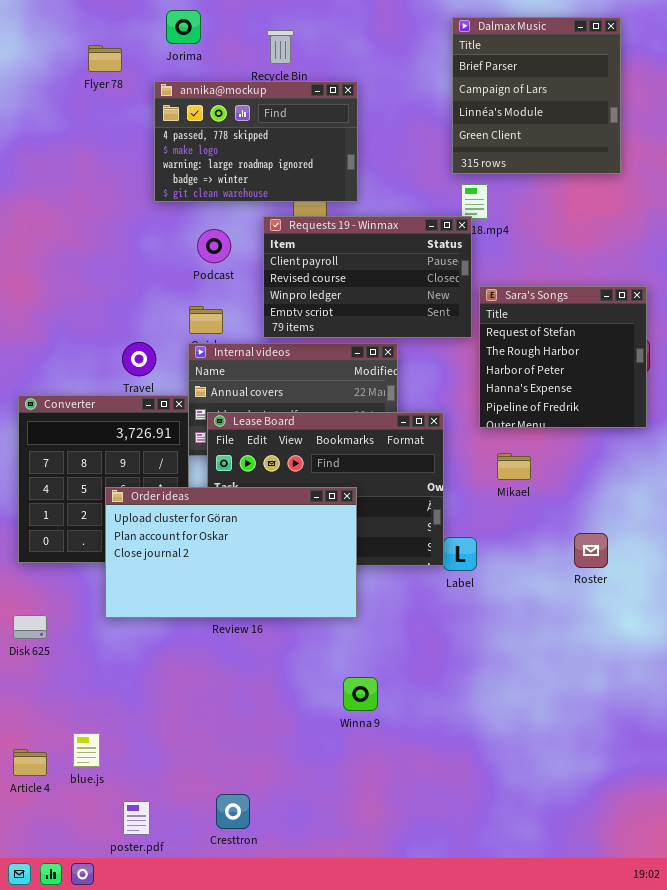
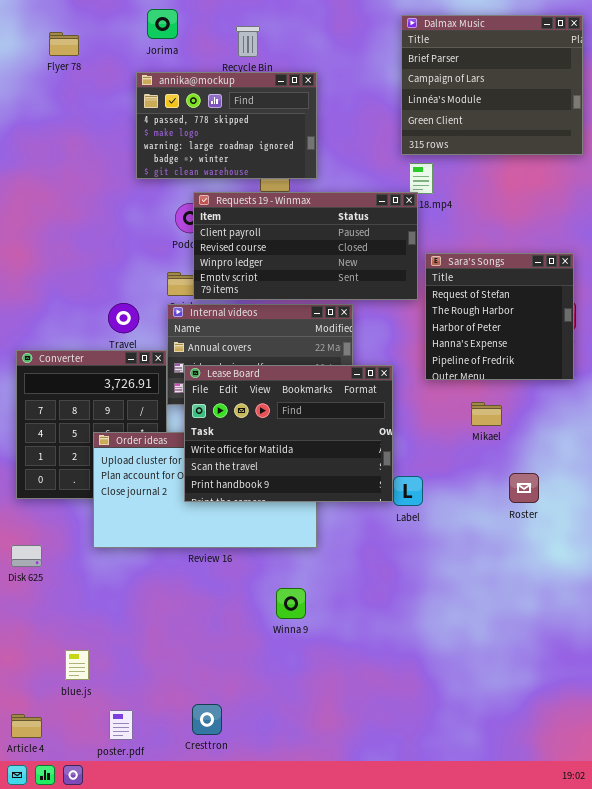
Dalmax Music: [452,17,621,174] -> [401,15,583,155], resized
Flyer 78: [88,45,122,72] -> [49,32,79,56], moved
Requests 19 - Winmax: [263,216,472,338] -> [193,192,418,300], resized
Lease Board: [207,412,444,566] -> [184,365,393,502], raised
Mikael: [497,453,531,480] -> [471,402,502,426], moved
Winna 9: [343,677,378,711] -> [276,588,306,619], moved
Article 4: [13,749,47,776] -> [11,714,42,738], moved

